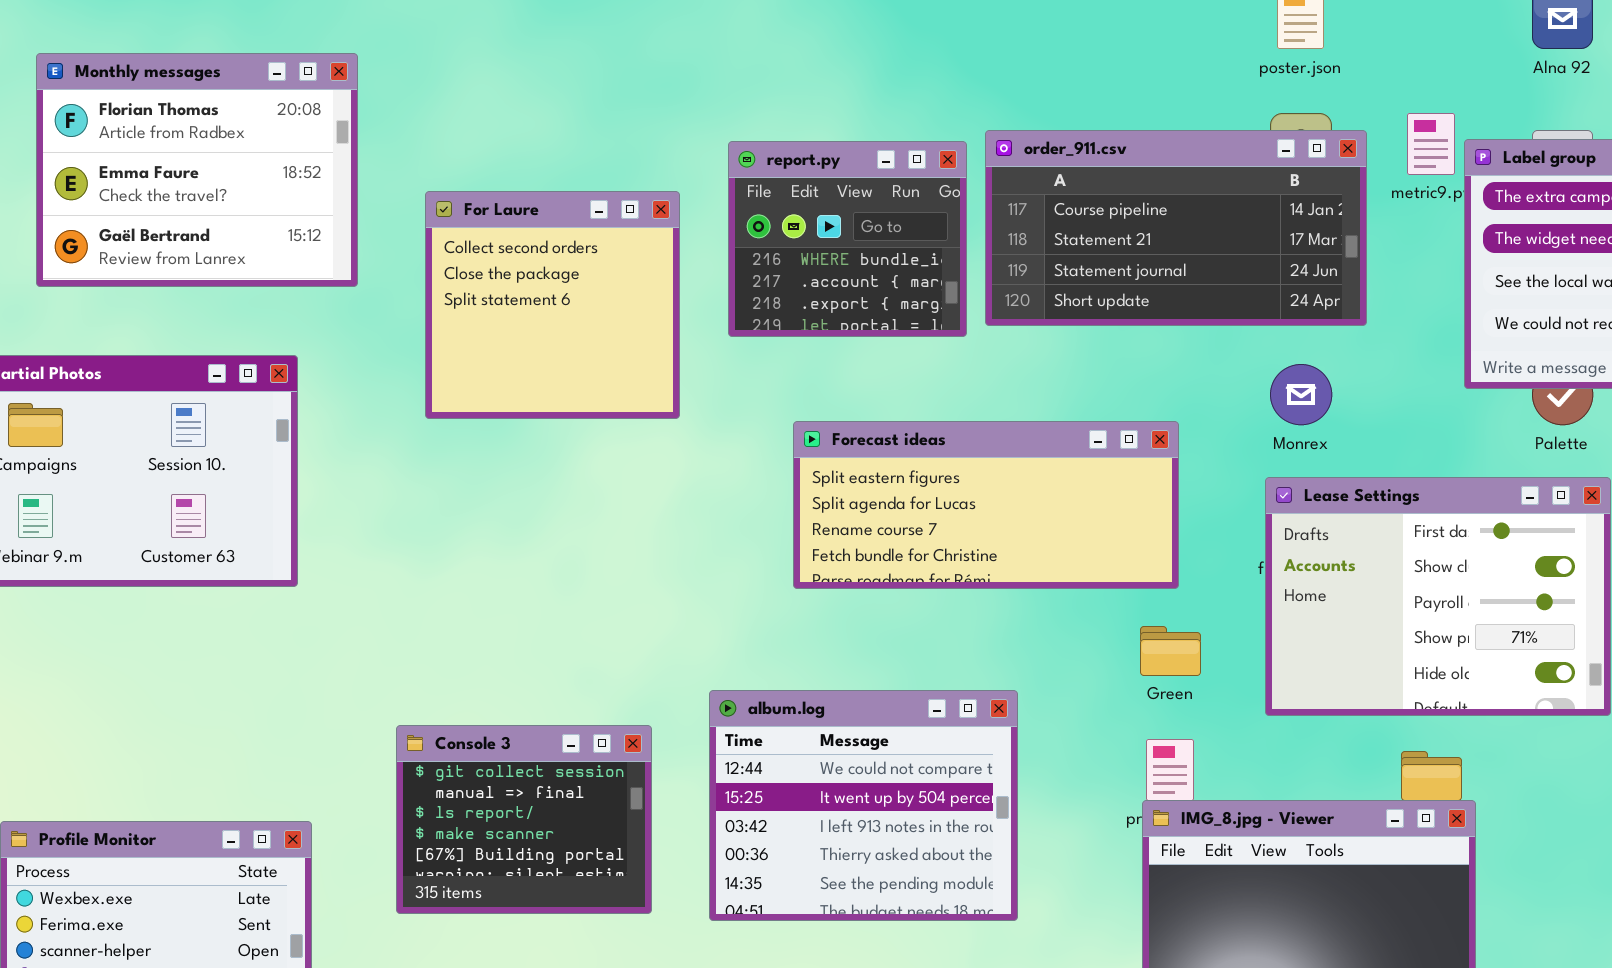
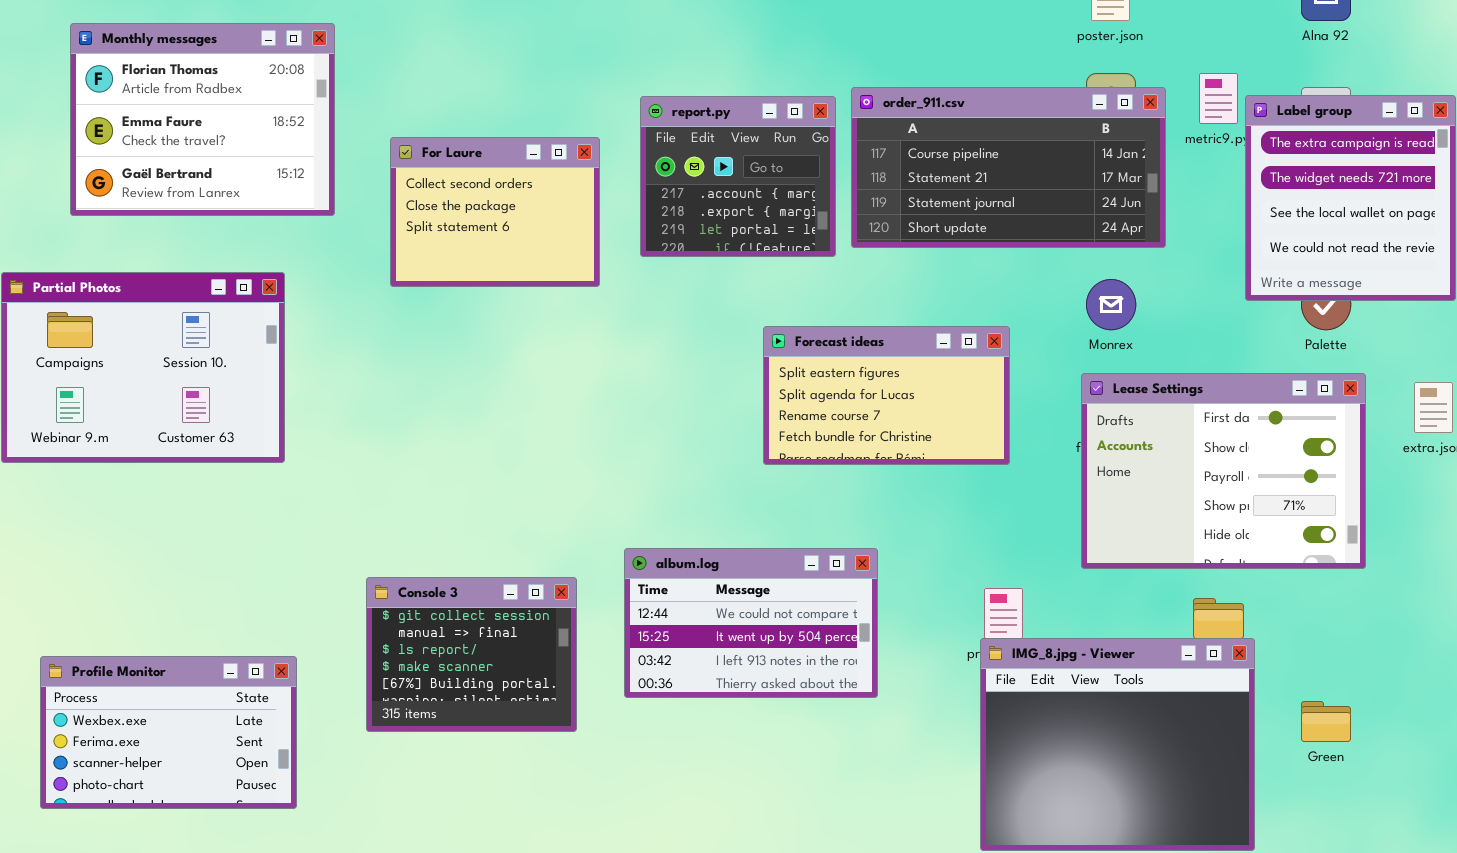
report.py: [728,141,967,337] -> [640,96,836,257], scrolled down 1 row
For Laure: [425,191,680,419] -> [390,137,600,287], resized
Forecast ideas: [793,421,1179,589] -> [763,326,1010,465], resized
Green: [1140,626,1201,676] -> [1301,701,1351,742], moved
album.log: [709,690,1018,921] -> [624,548,878,698], resized

